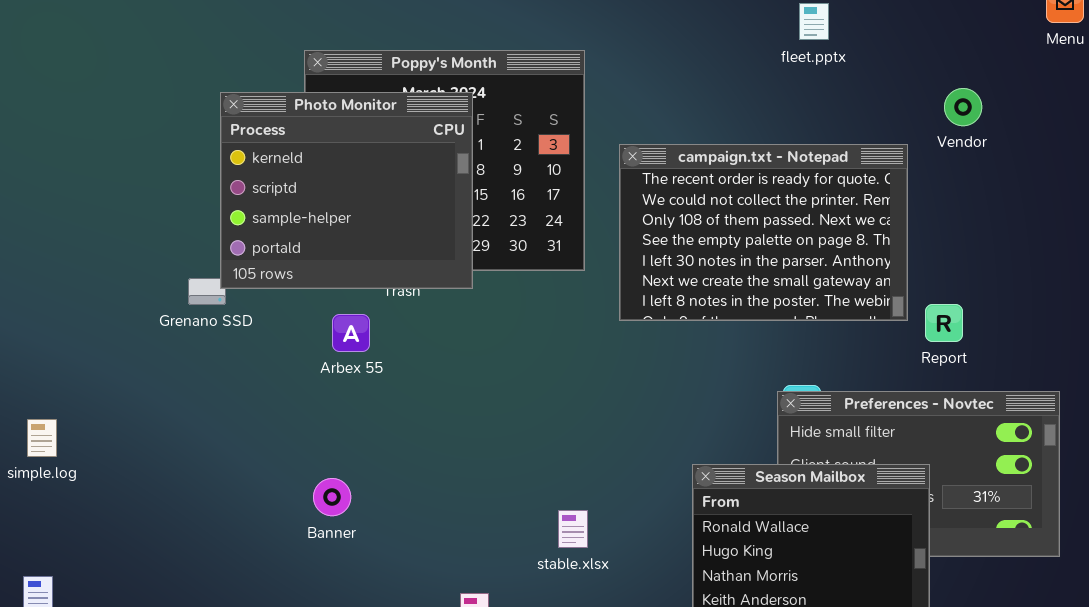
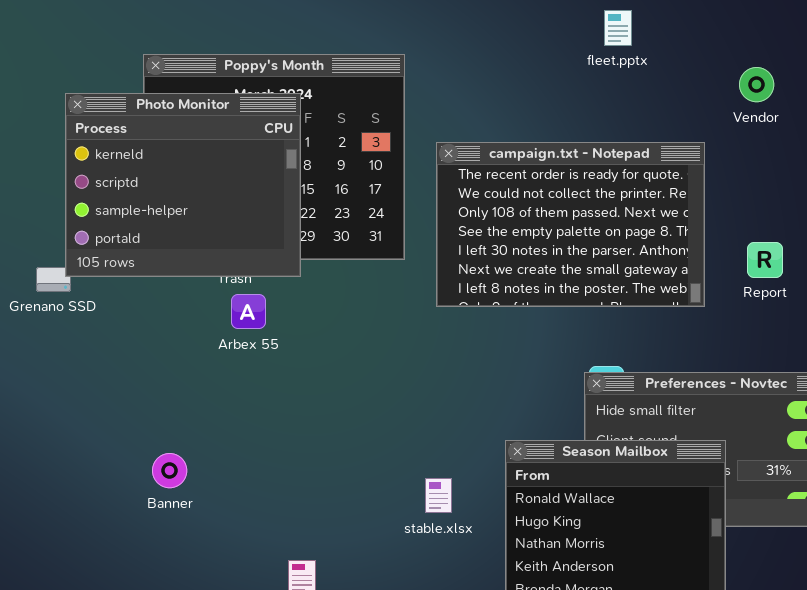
Vendor: [944,88,982,126] -> [739,67,774,102], moved
Report: [925,304,963,342] -> [747,242,783,278], moved
Arbex 55: [332,314,370,352] -> [231,294,266,329], moved
stable.xlsx: [558,510,588,548] -> [425,478,452,513], moved

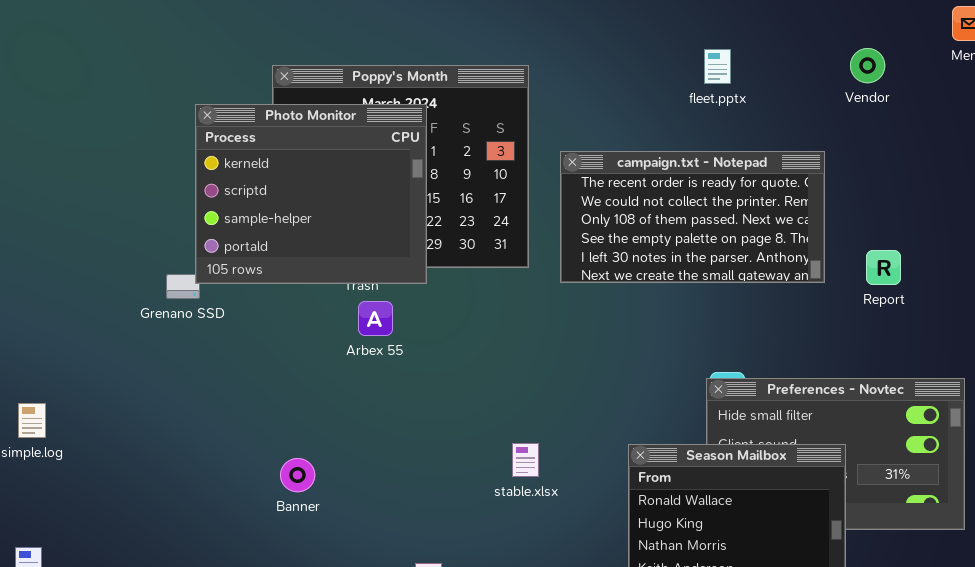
fleet.pptx: [604,10,632,46] -> [704,49,731,84], moved
Vendor: [739,67,774,102] -> [850,48,885,83], moved
campaign.txt - Notepad: [436,142,705,307] -> [560,151,825,283], resized
stable.xlsx: [425,478,452,513] -> [512,443,539,477], moved

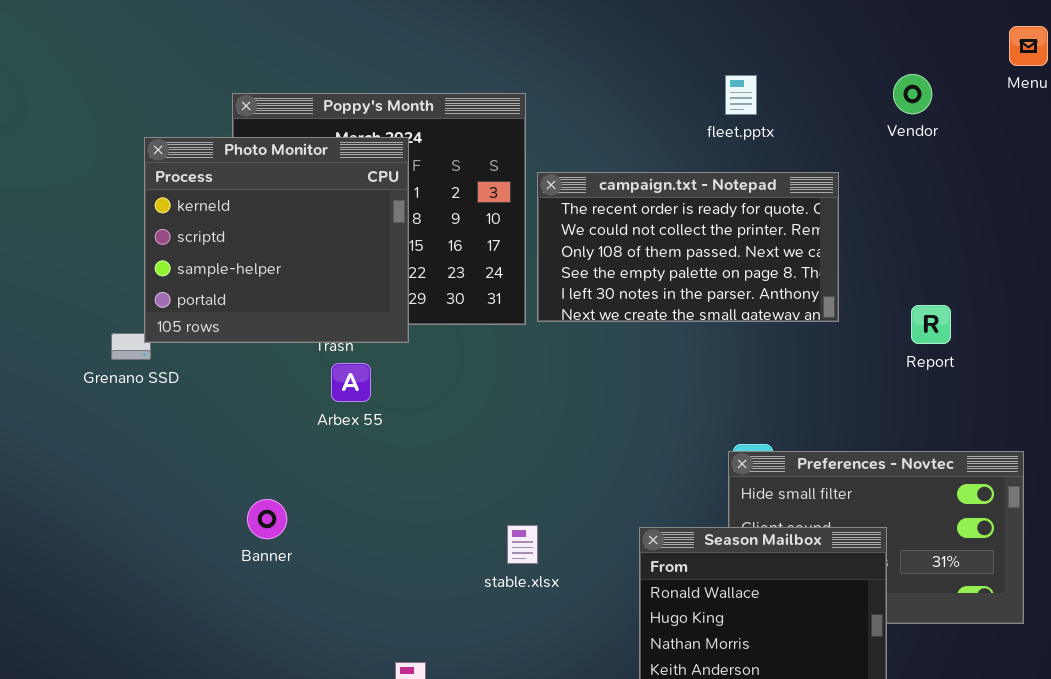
campaign.txt - Notepad: [560,151,825,283] -> [537,172,839,322], moved
Banner: [280,458,315,492] -> [247,499,287,539], moved

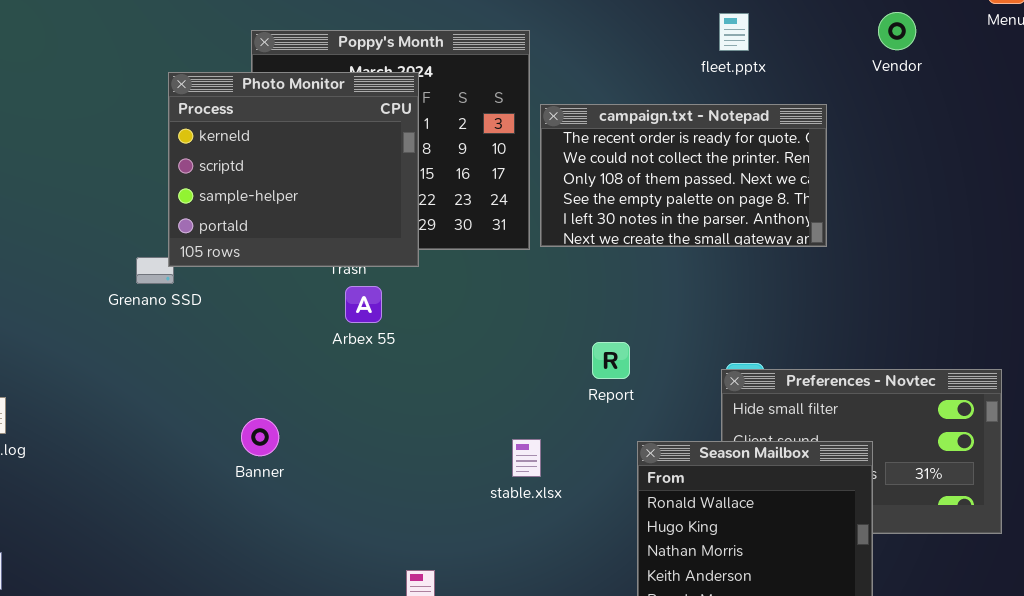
Report: [911,305,951,344] -> [592,342,630,379], moved
Banner: [247,499,287,539] -> [241,418,279,456], moved

